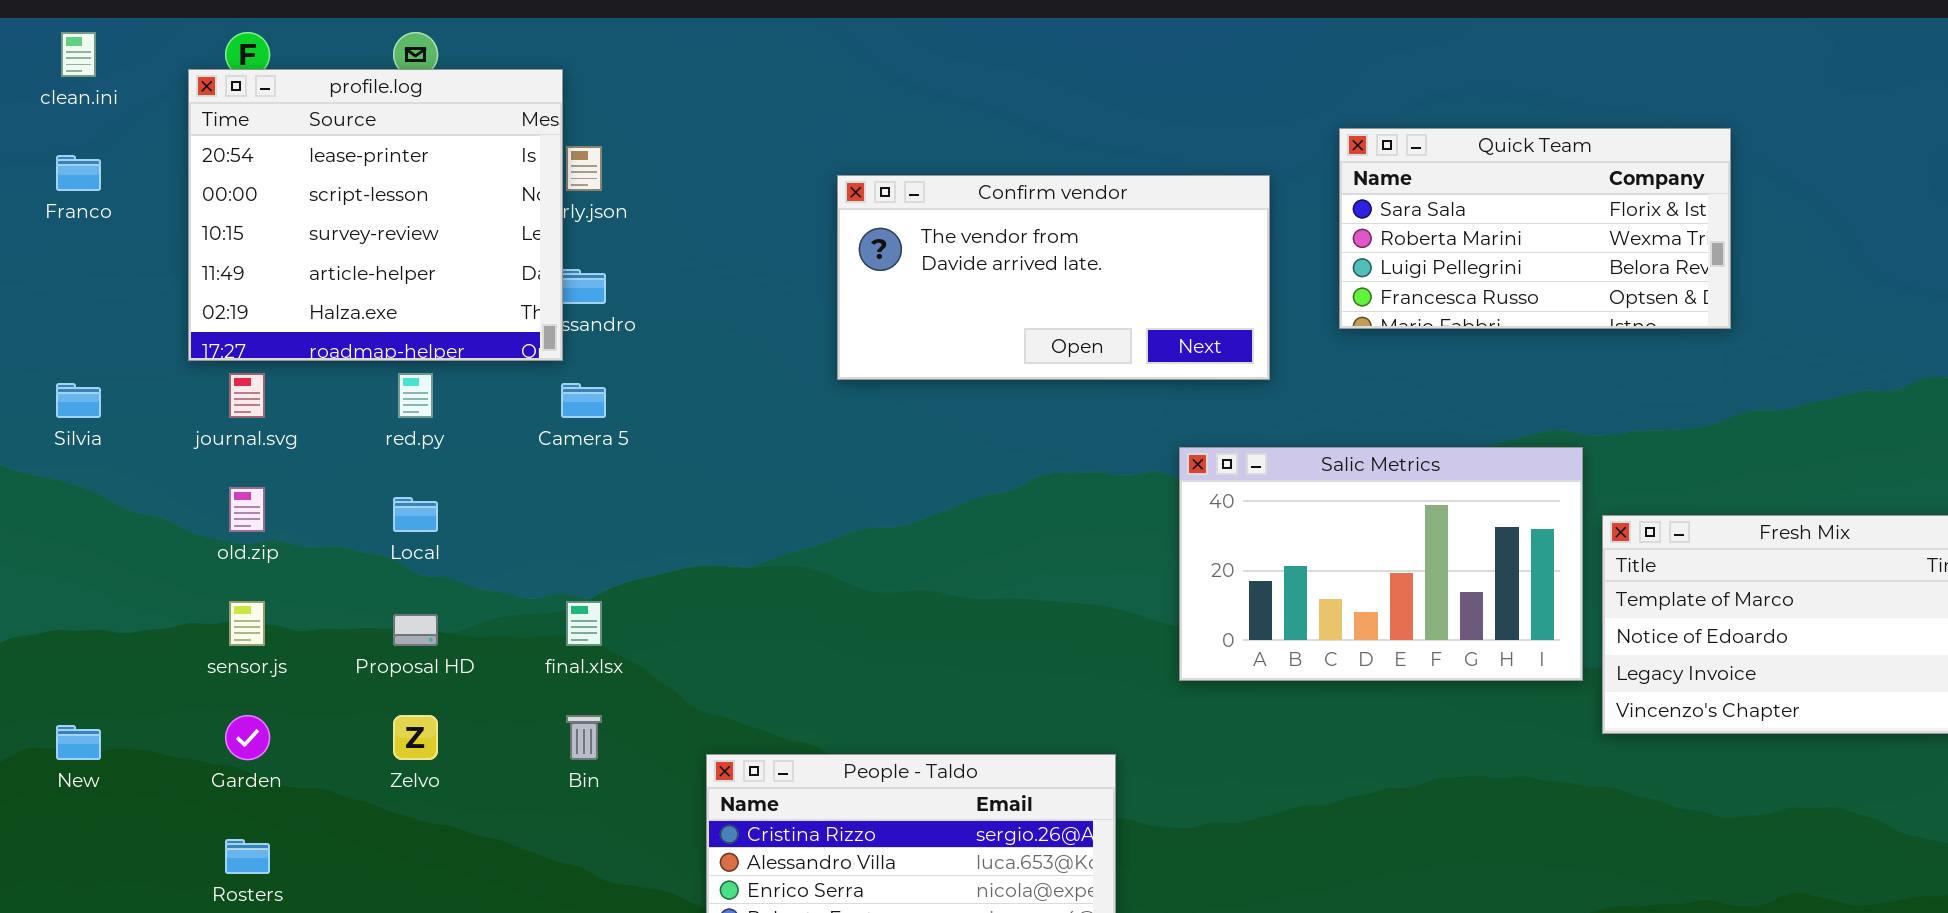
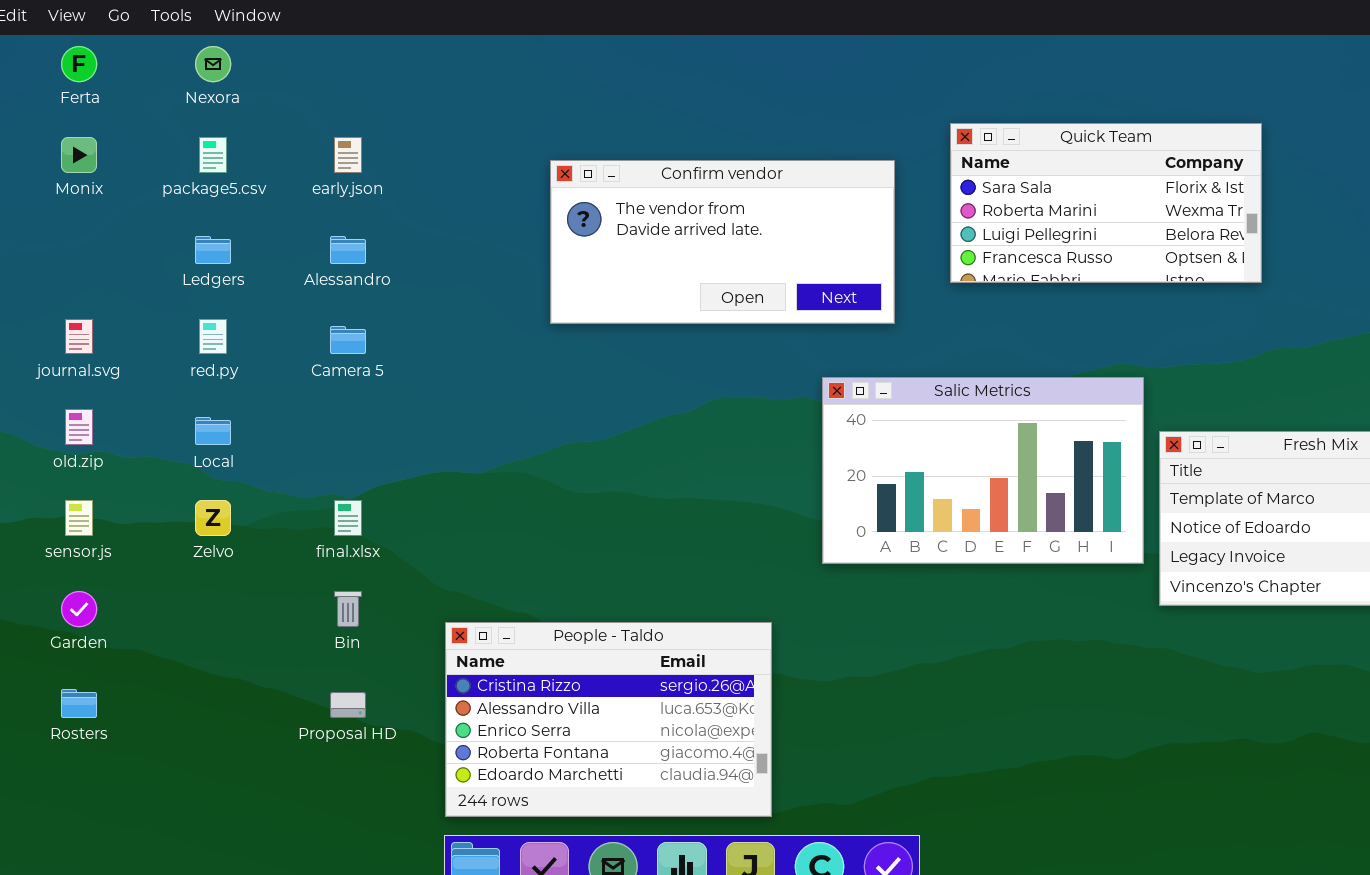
profile.log: [188,69,563,361] -> none, closed
Proposal HD: [393,614,438,646] -> [330,692,366,718], moved
Zelvo: [393,715,438,760] -> [195,500,231,536], moved

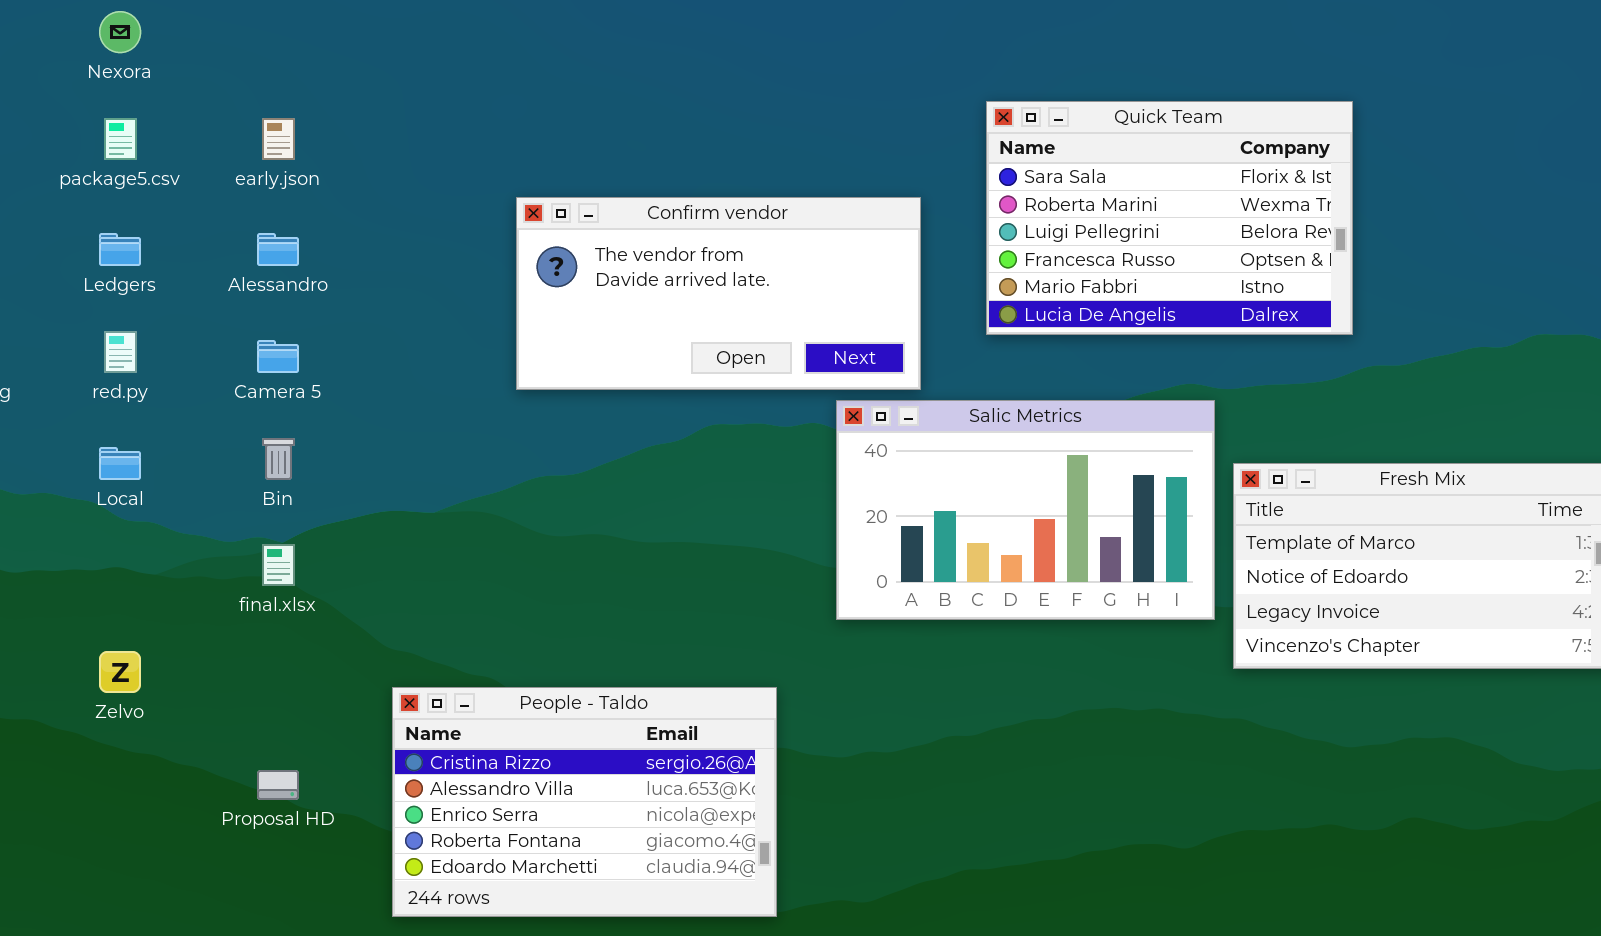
Quick Team: [950,123,1262,283] -> [986,101,1353,335], resized
Confirm vendor: [550,160,895,324] -> [516,197,921,390], moved
Zelvo: [195,500,231,536] -> [99,651,141,693], moved
Bin: [334,591,362,627] -> [262,438,295,480], moved

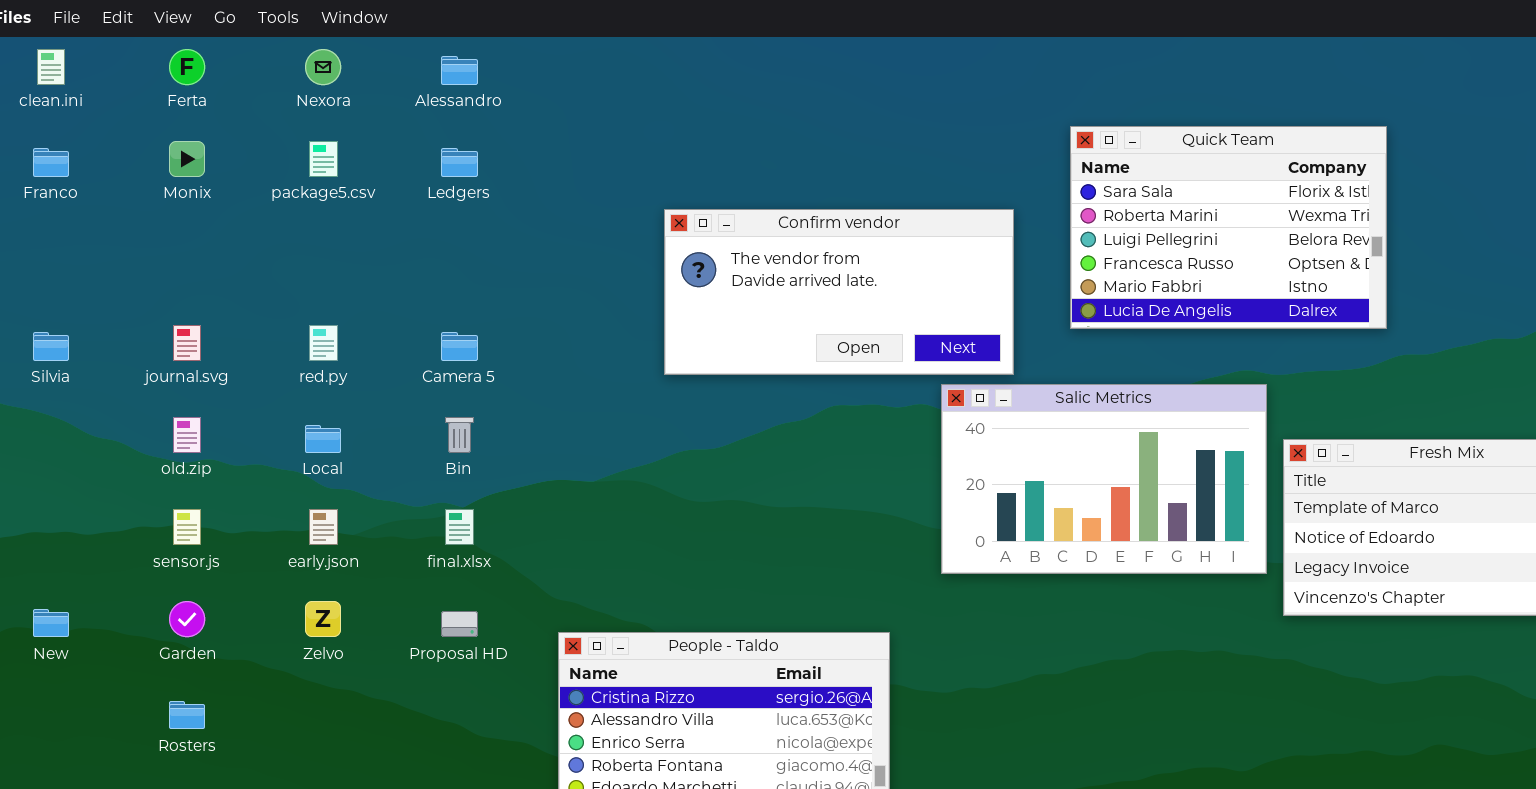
early.json: [262,118,295,160] -> [309,509,338,545], moved
Ledgers: [99,233,141,266] -> [441,148,478,177], moved
Alessandro: [257,233,299,266] -> [441,56,478,85], moved
Proposal HD: [257,770,299,800] -> [441,611,478,637], moved

